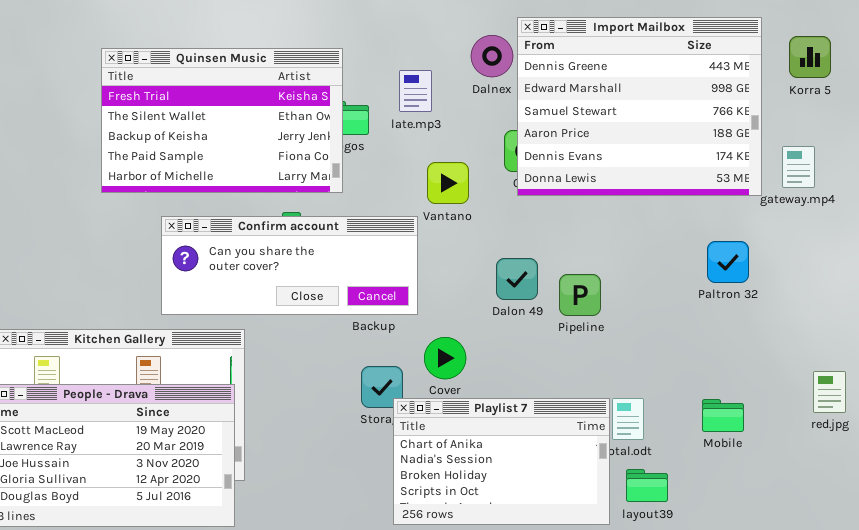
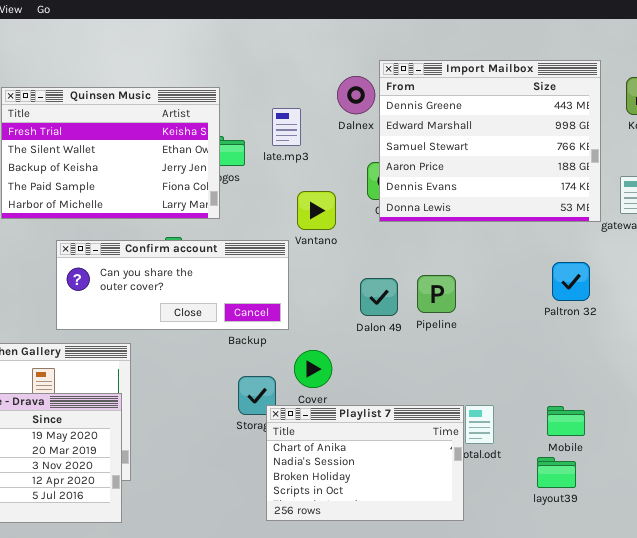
Pipeline: [559,274,601,316] -> [417,275,456,313], moved
layout39: [626,469,668,502] -> [537,457,576,488], moved

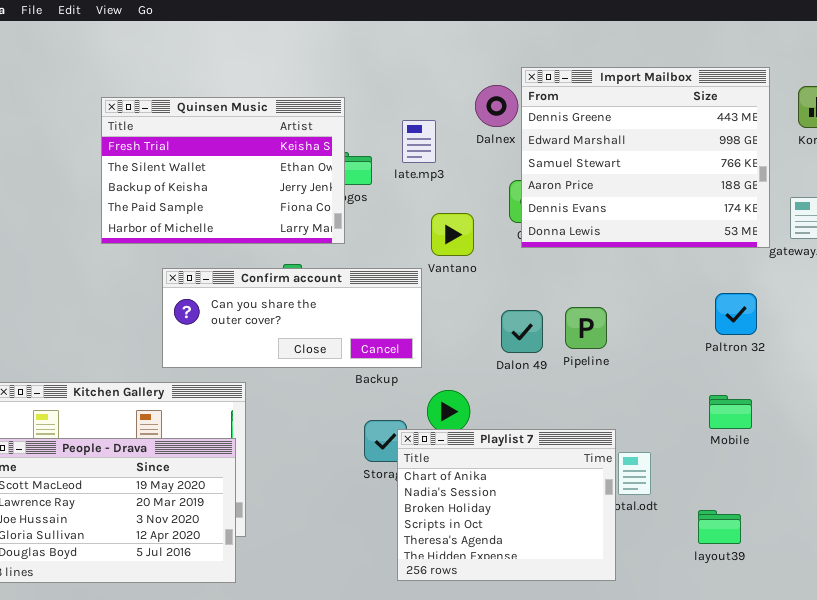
Playlist 7: [266,405,464,521] -> [397,429,616,581], resized
Mobile: [547,406,585,436] -> [709,395,752,429], moved

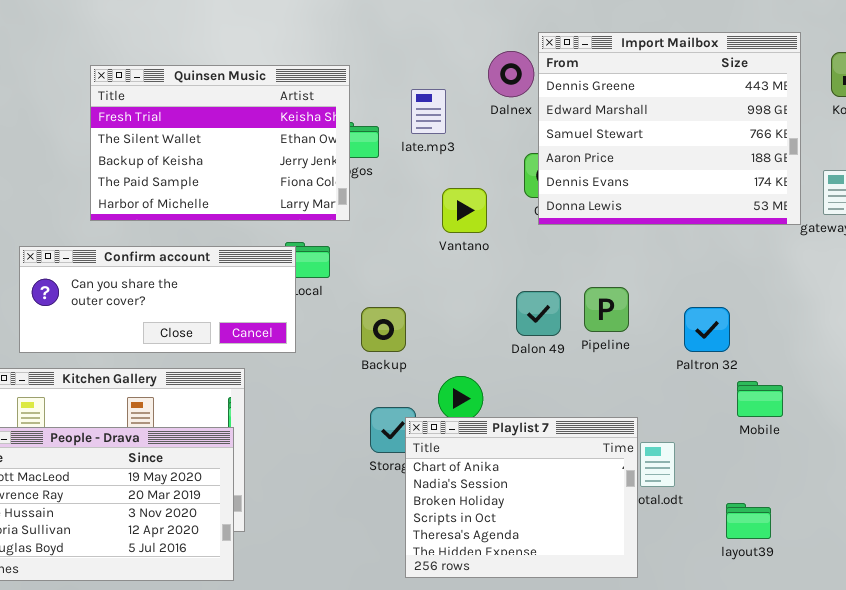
Confirm account: [162,268,422,368] -> [19,246,296,353], moved
Paltron 32: [715,293,757,335] -> [684,307,730,352], moved

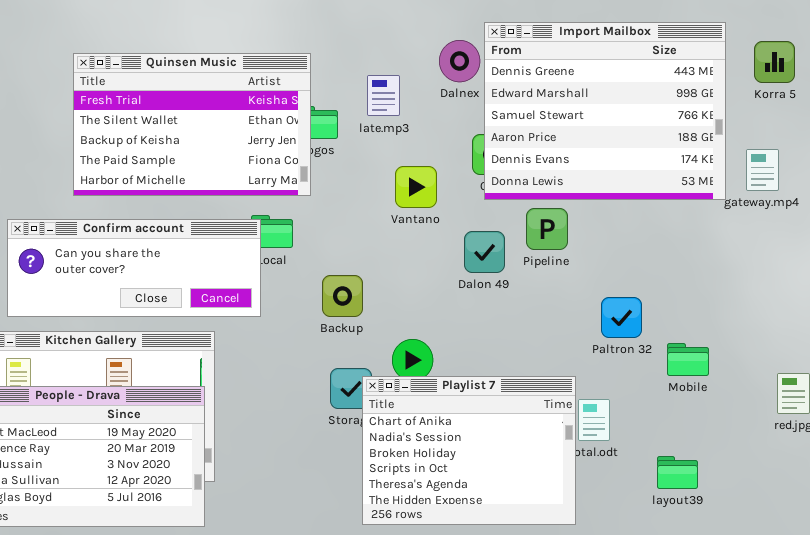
Pipeline: [584,287,629,332] -> [526,208,568,250], moved
Dalon 49: [516,291,561,336] -> [464,231,505,273], moved
Paltron 32: [684,307,730,352] -> [601,297,642,338], moved

